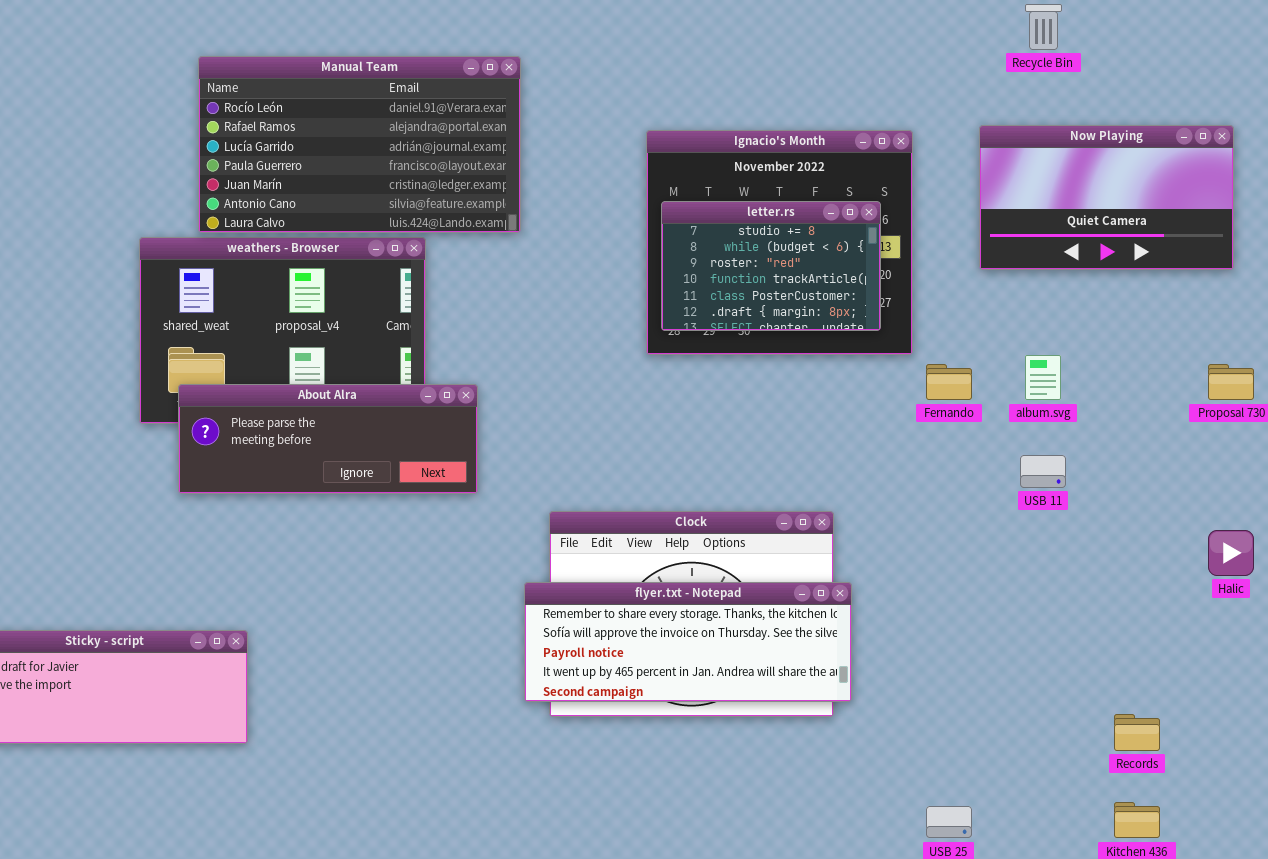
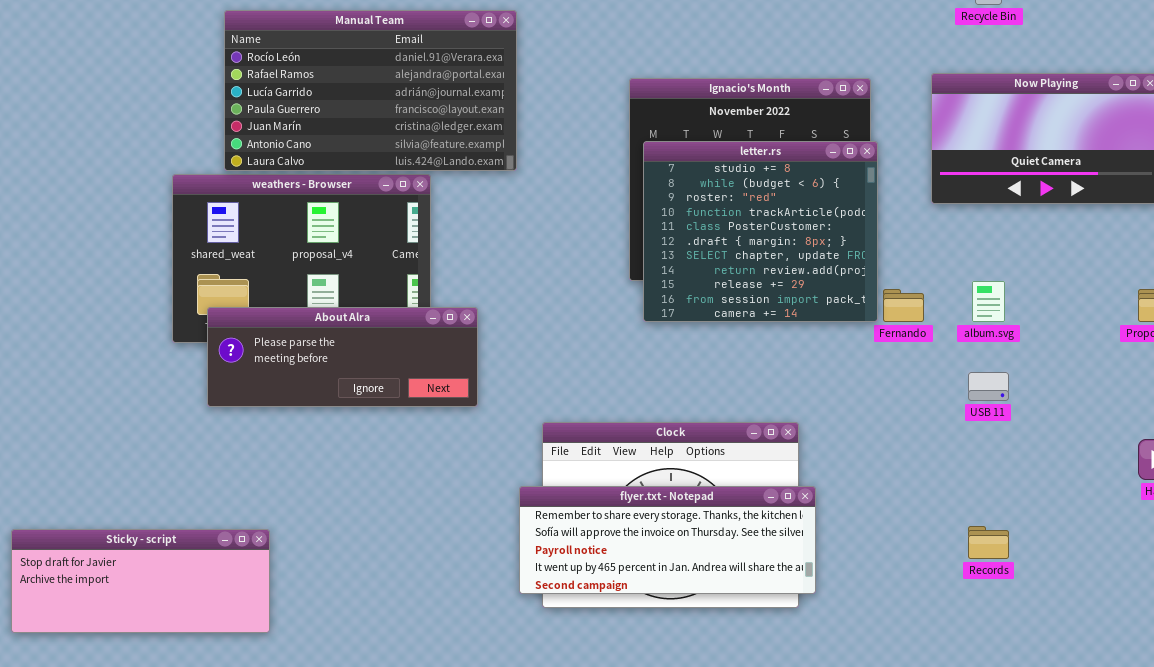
letter.rs: [661,201,881,331] -> [643,141,878,322], resized
Records: [1114,714,1160,751] -> [968,526,1009,559], moved

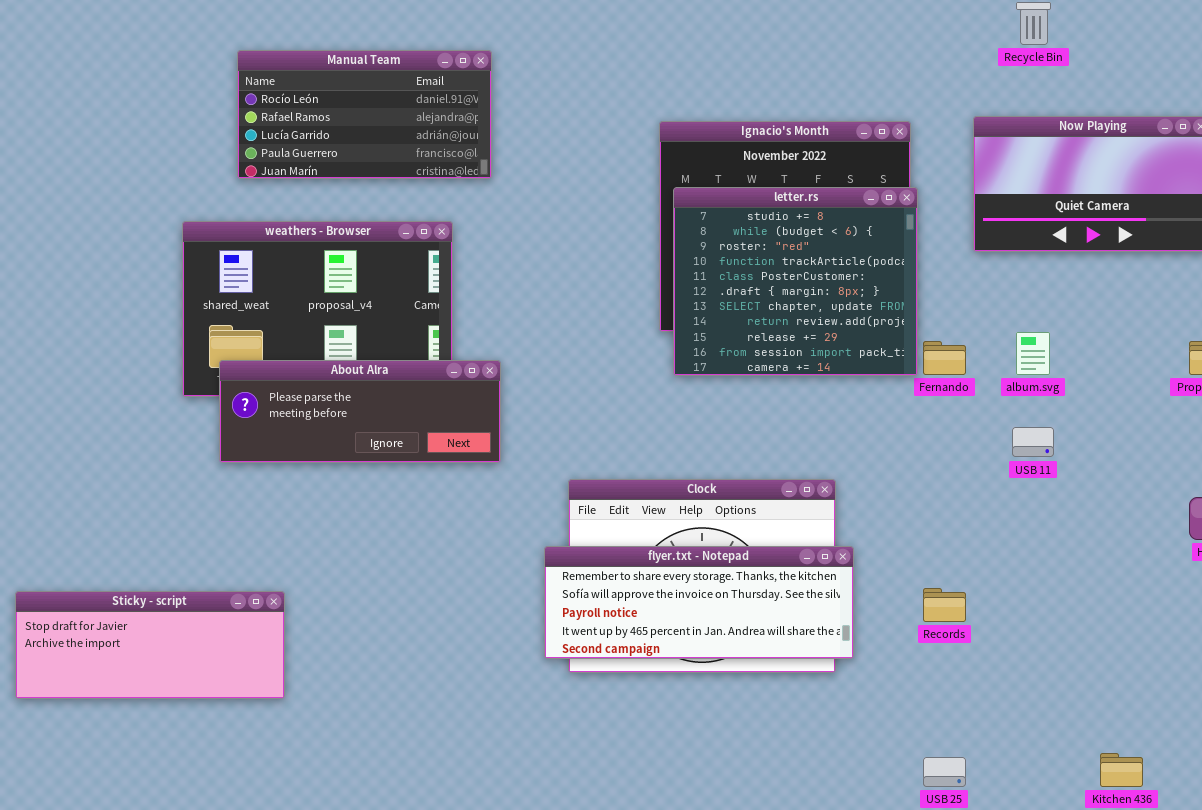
Manual Team: [224,10,517,171] -> [237,50,492,179], resized
Records: [968,526,1009,559] -> [923,588,966,622], moved

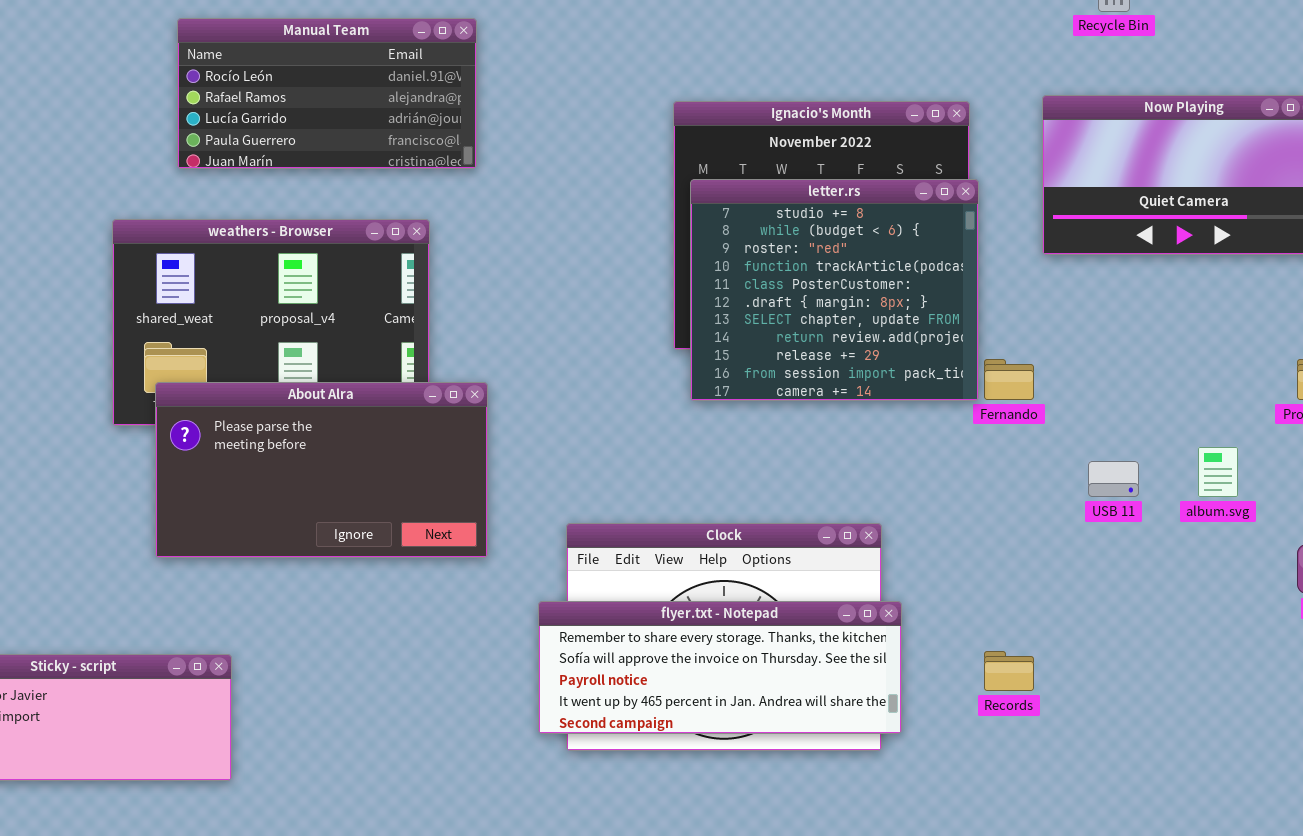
album.svg: [1016,332,1050,375] -> [1198,447,1238,497], moved
About Alra: [219,360,501,463] -> [155,382,488,558], resized

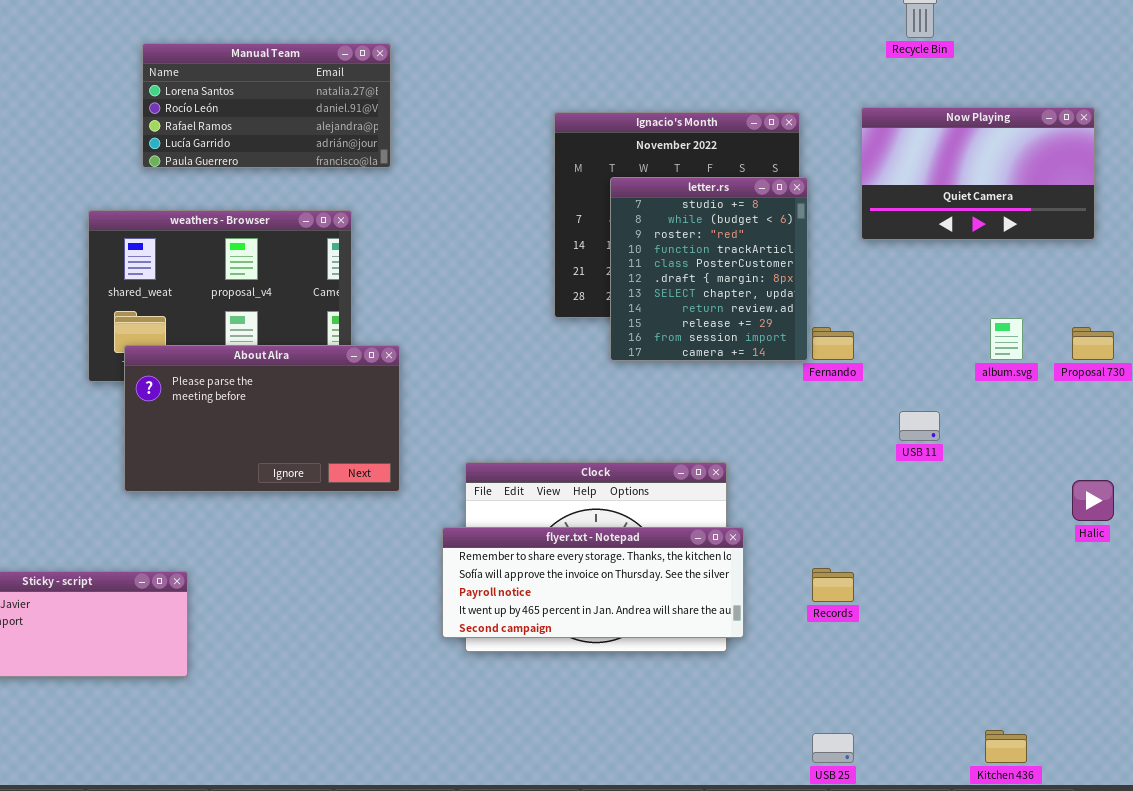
Manual Team: [177,18,477,169] -> [142,43,391,168], scrolled up 1 row
letter.rs: [690,179,979,401] -> [610,177,808,361], resized
album.svg: [1198,447,1238,497] -> [990,318,1023,360], moved

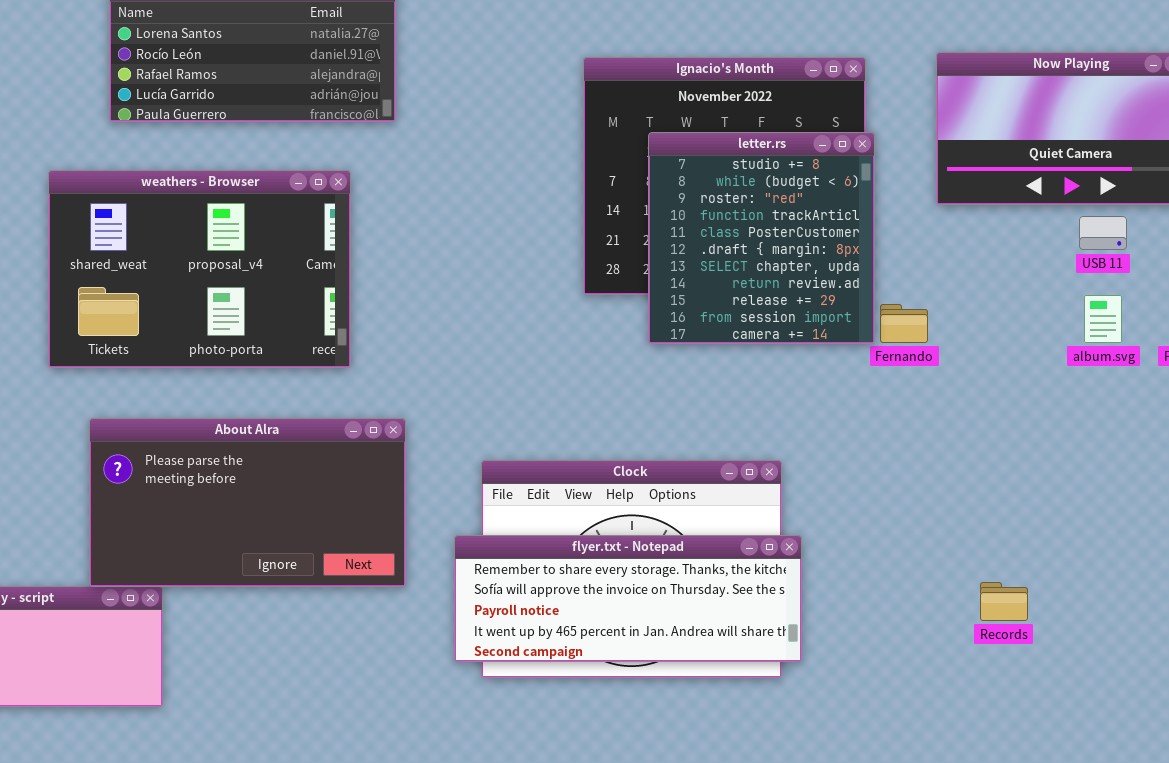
About Alra: [124,345,400,492] -> [89,418,406,587], moved
USB 11: [899,411,940,441] -> [1079,216,1127,250], moved
Records: [812,568,854,602] -> [980,582,1028,621], moved

